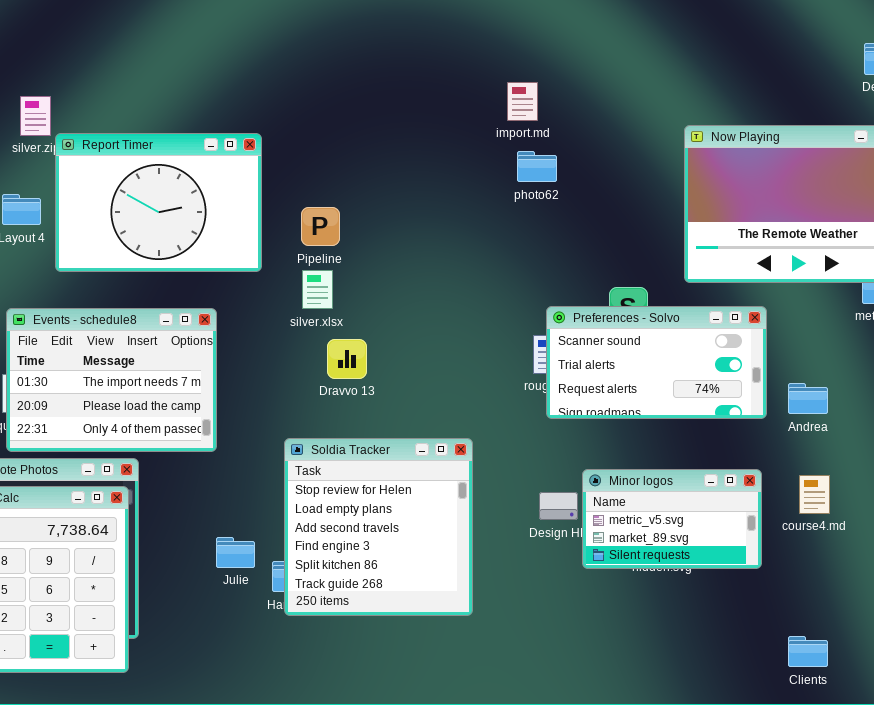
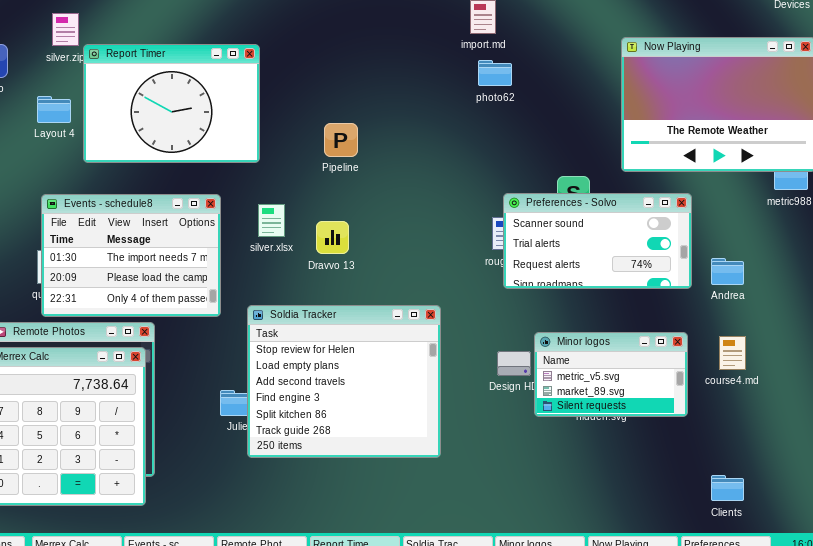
Pipeline: [301,207,340,246] -> [324,123,358,157], moved
silver.xlsx: [302,270,333,309] -> [258,204,285,237], moved
Soldia Tracker: [284,438,473,616] -> [247,305,441,458], resized

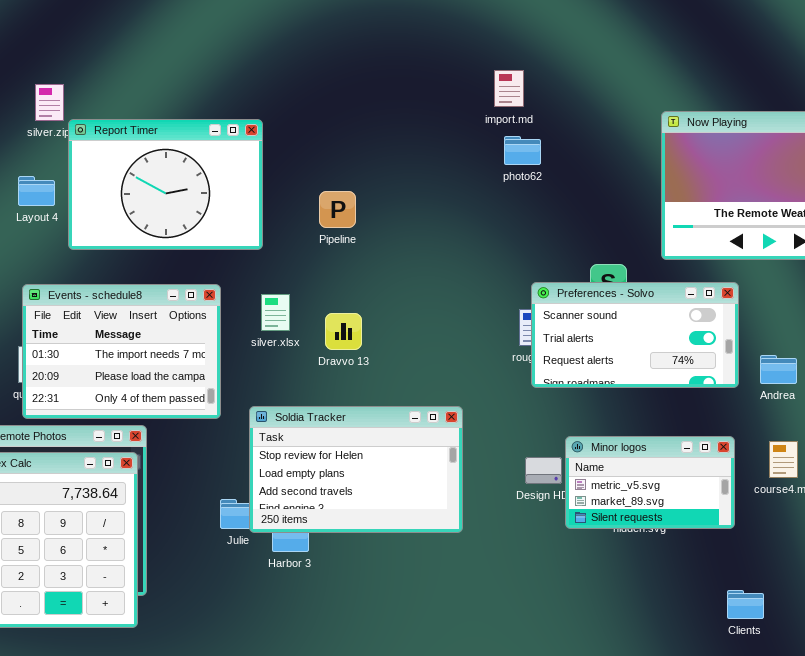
Pipeline: [324,123,358,157] -> [319,191,356,228], moved
Soldia Tracker: [247,305,441,458] -> [249,406,463,533], resized
Clients: [711,475,744,501] -> [727,590,764,619], moved

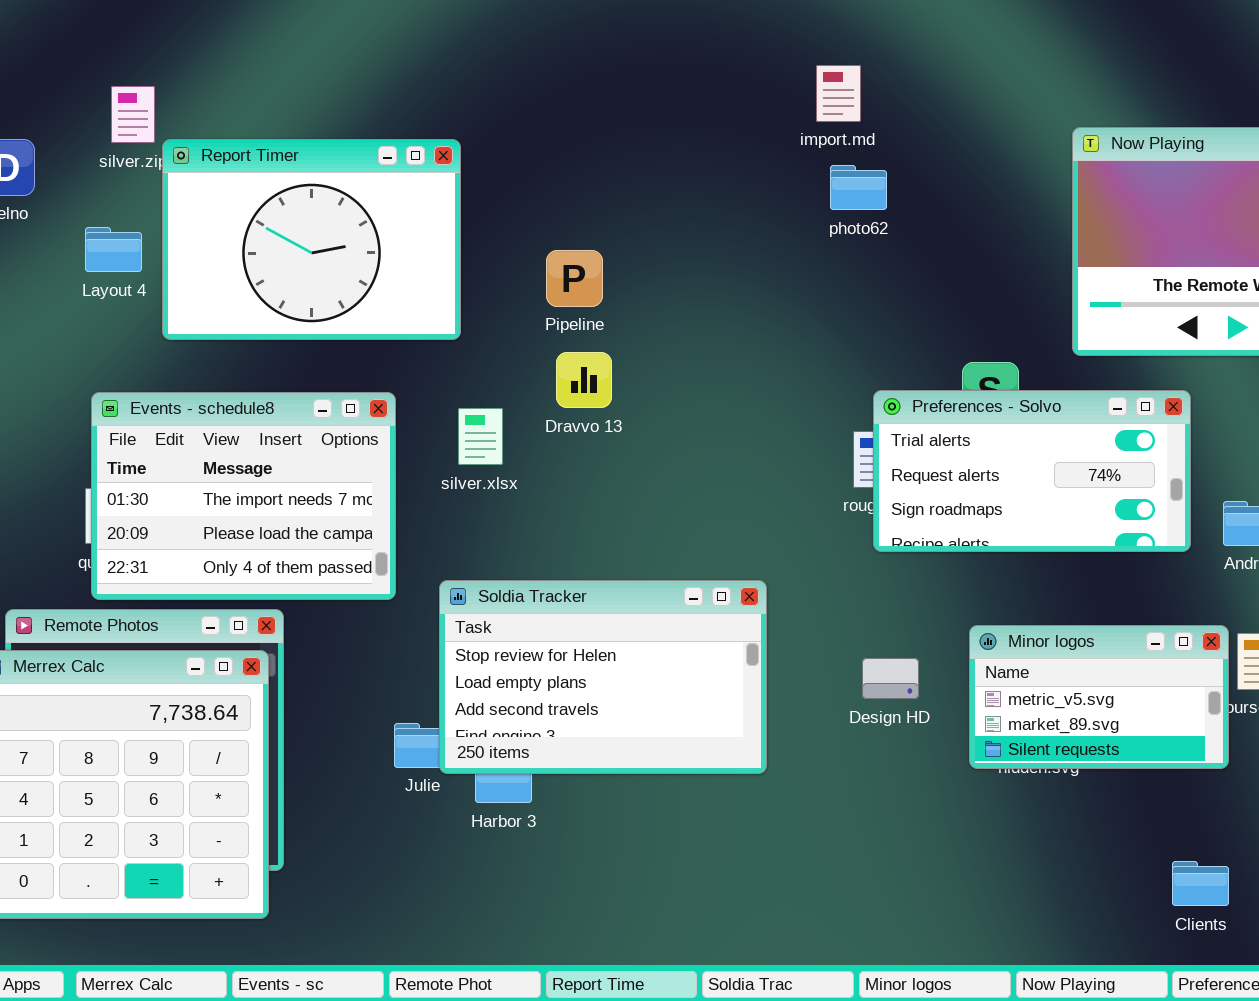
Preferences - Solvo: [531,282,739,388] -> [873,390,1191,552], scrolled down 1 row
Dravvo 13: [325,313,362,350] -> [556,352,612,408], moved
Minor logos: [565,436,735,529] -> [969,625,1229,769], moved

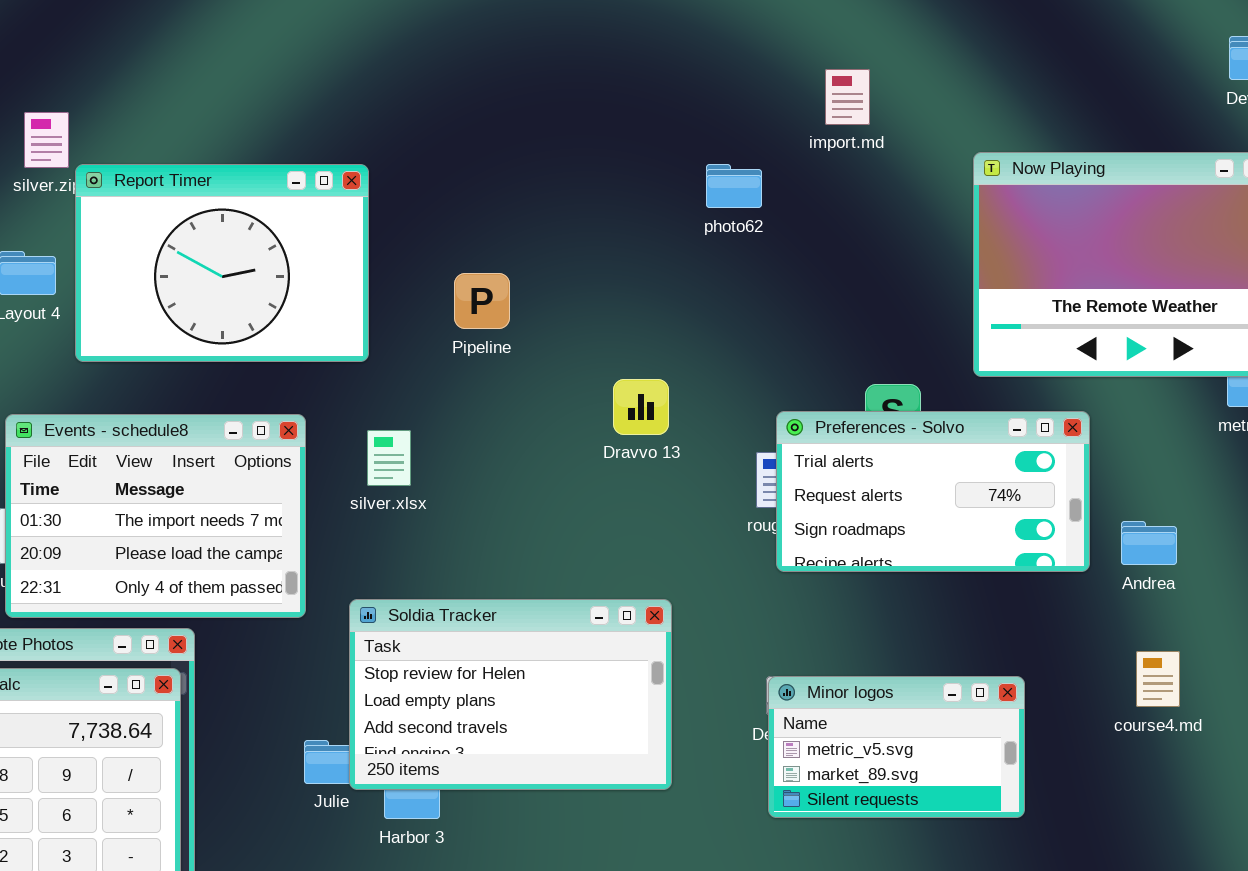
import.md: [816,65,861,122] -> [825,69,870,125], moved
photo62: [830,165,887,210] -> [706,164,762,208], moved
Dravvo 13: [556,352,612,408] -> [613,379,669,435], moved
Minor logos: [969,625,1229,769] -> [768,676,1025,818], moved

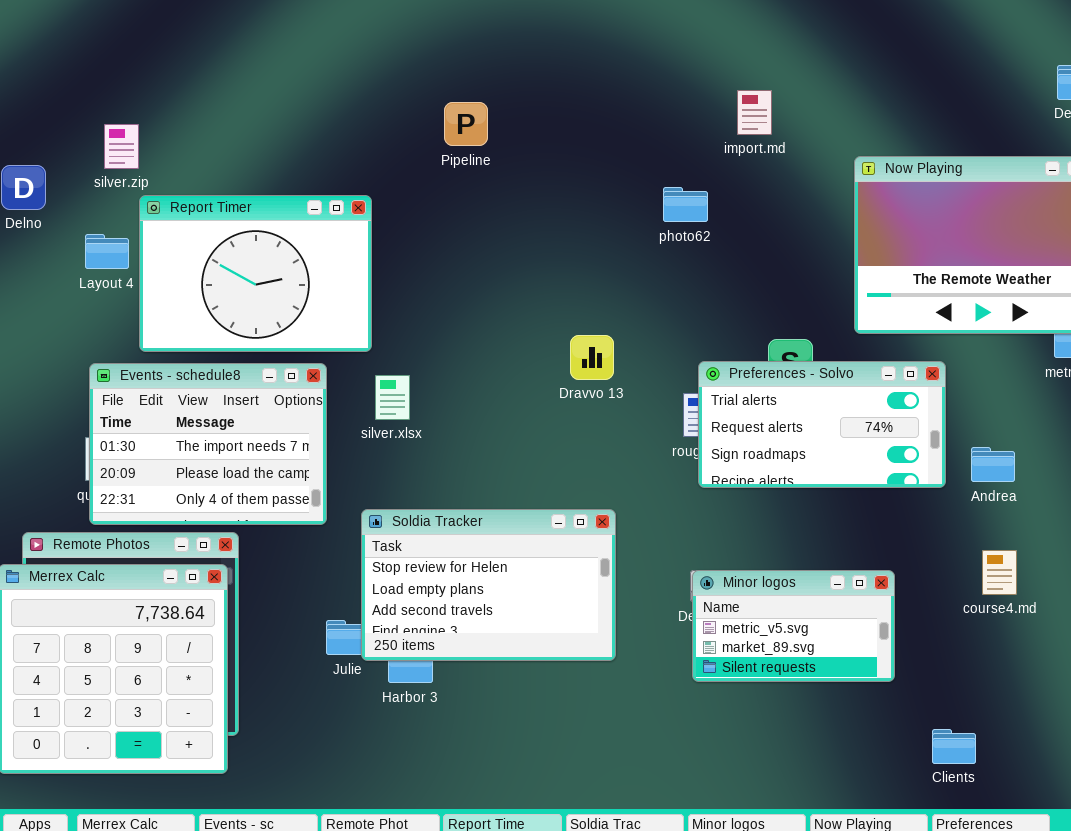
Report Timer: [75,164,369,362] -> [139,195,372,352], moved
photo62: [706,164,762,208] -> [663,187,708,222], moved
Pipeline: [454,273,510,329] -> [444,102,488,146], moved

